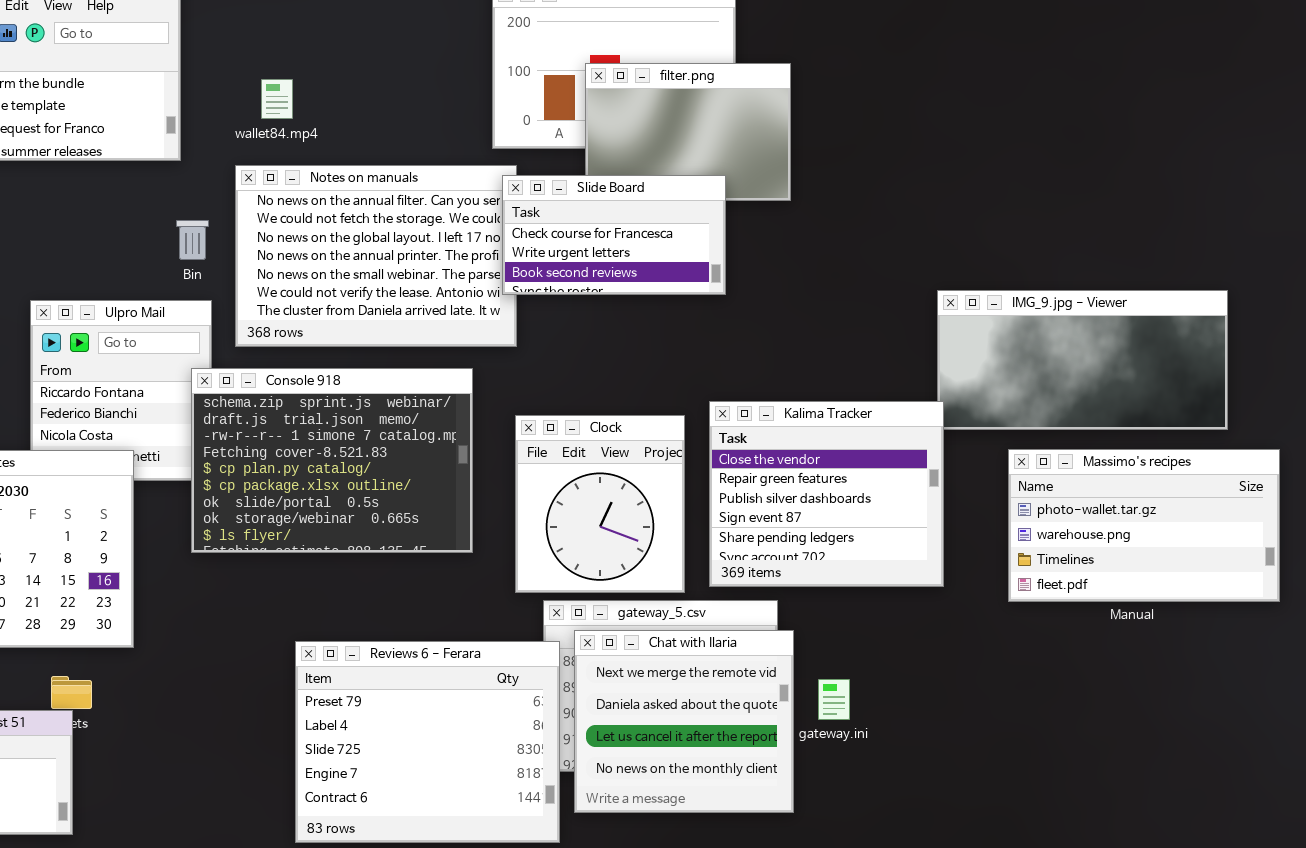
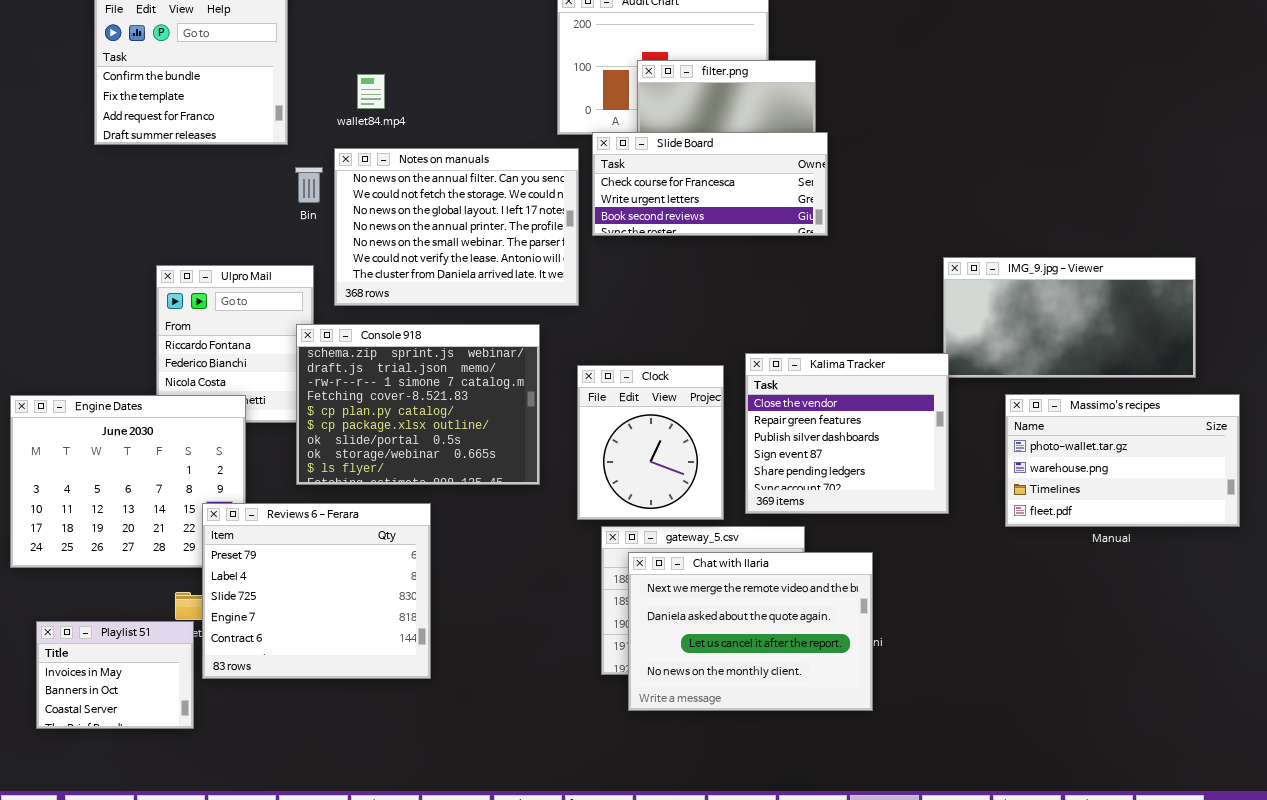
Slide Board: [502,175,726,295] -> [592,132,828,236], moved, resized
Bin: [176,220,209,260] -> [295,167,323,203], moved
Chat with Ilaria: [574,630,794,813] -> [628,552,873,711], resized
Reviews 6 - Ferara: [295,641,560,843] -> [202,503,431,679], moved

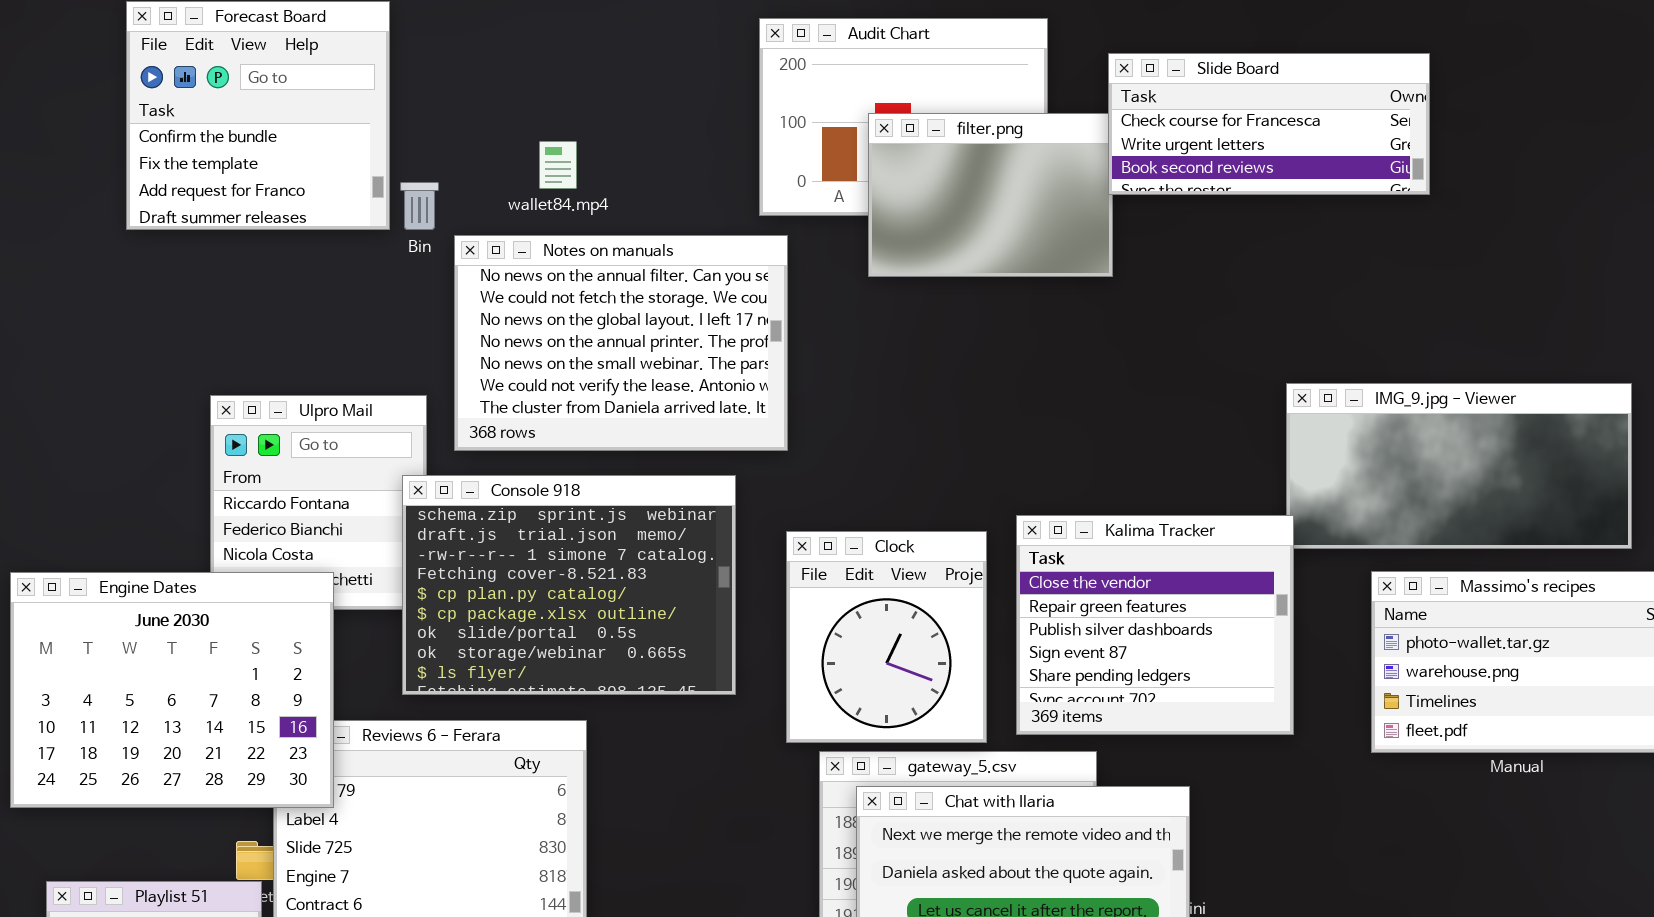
wallet84.mp4: [357,74,385,109] -> [539,141,577,189], moved
Slide Board: [592,132,828,236] -> [1108,53,1430,195], moved
Bin: [295,167,323,203] -> [400,182,439,230], moved
Engine Dates: [10,395,246,568] -> [10,572,334,808], raised

